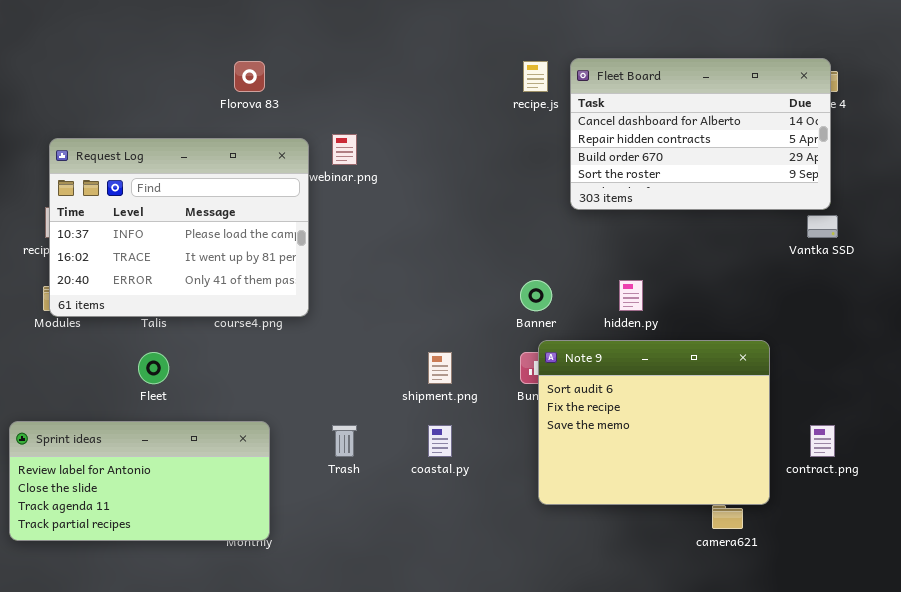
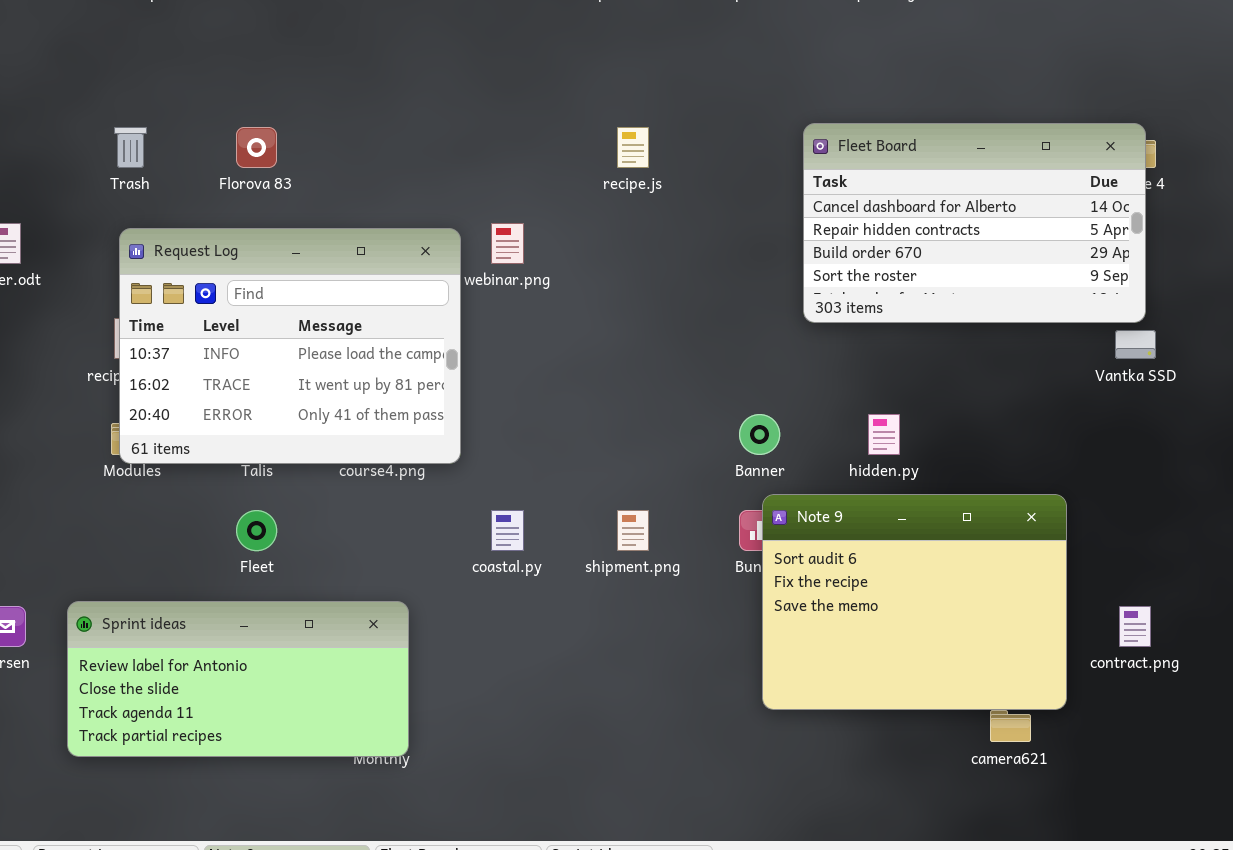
Florova 83: [234,61,265,92] -> [236,127,277,168], moved
recipe.js: [523,61,548,92] -> [617,127,649,168], moved
Trash: [332,425,357,457] -> [114,127,147,168], moved
coastal.py: [428,425,452,457] -> [491,510,524,551], moved

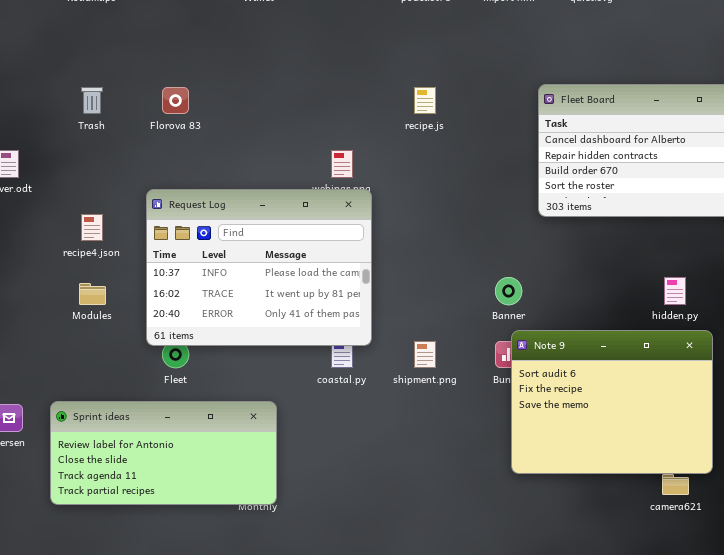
Request Log: [119,228,461,464] -> [146,189,372,346], moved
hidden.py: [868,414,900,455] -> [664,277,686,305], moved

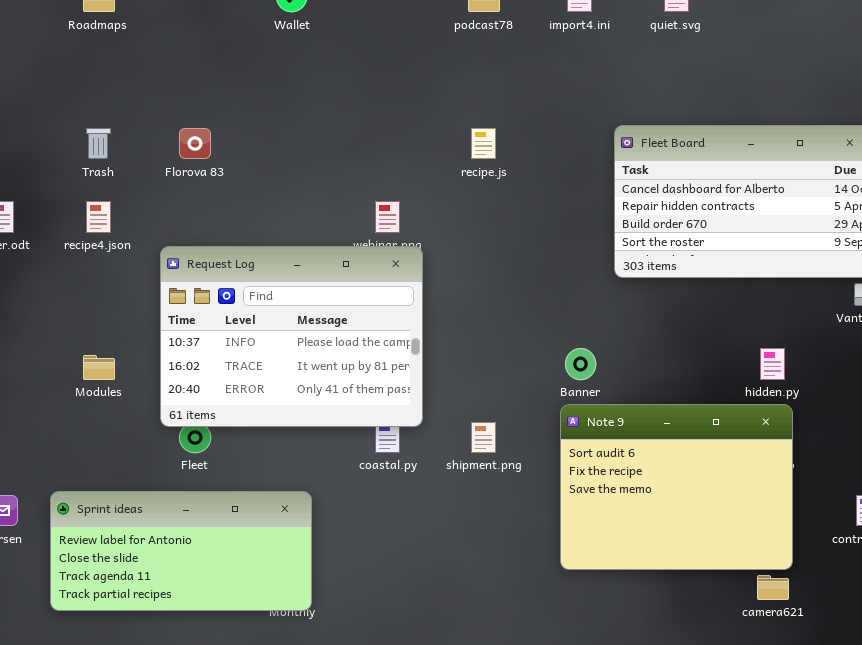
recipe4.json: [81,214,103,241] -> [86,201,111,233], moved
Note 9: [511,330,713,474] -> [560,404,793,570], moved

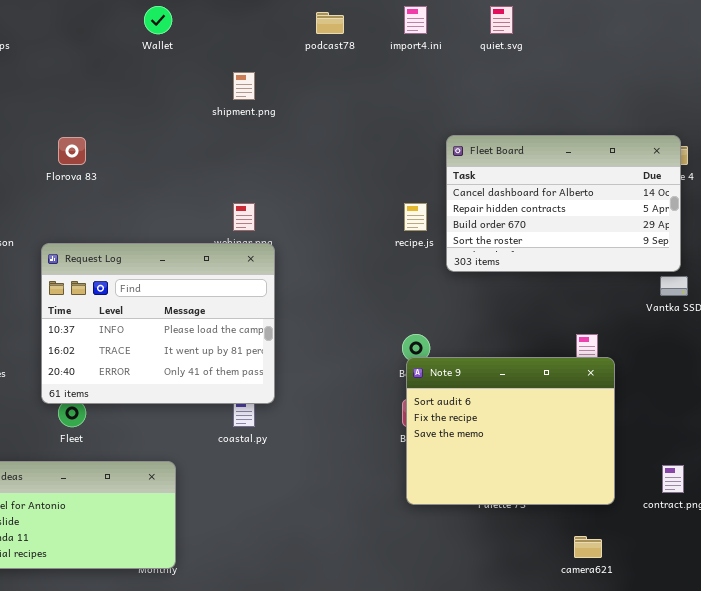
recipe.js: [471,128,496,159] -> [404,203,427,231], moved
Note 9: [560,404,793,570] -> [406,357,615,505], moved
shipment.png: [471,422,496,453] -> [233,72,255,100], moved

